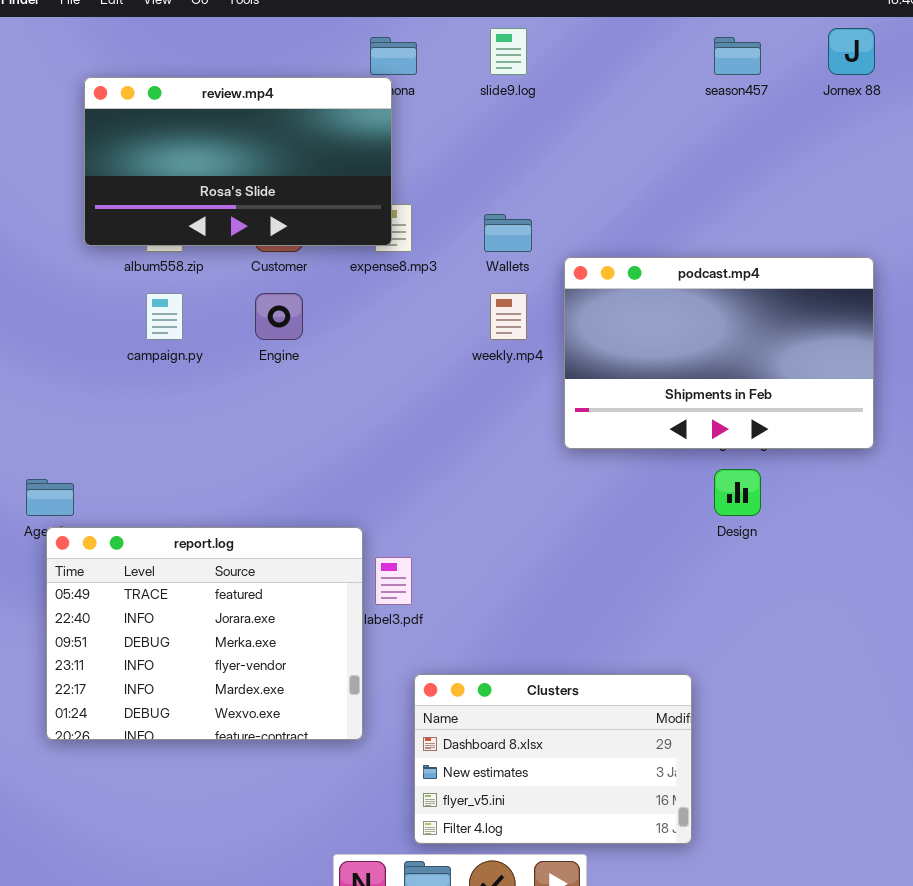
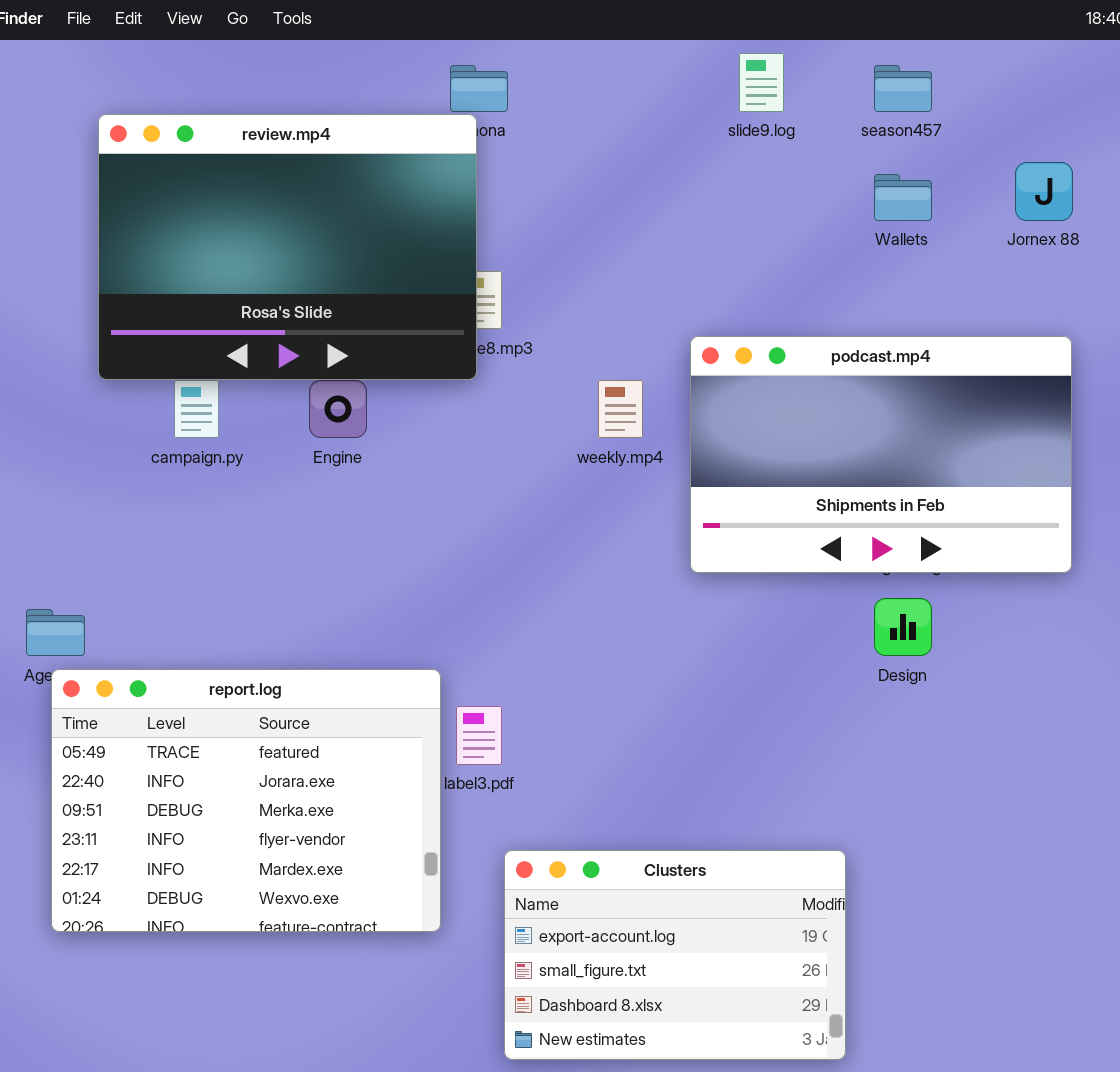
slide9.log: [490,28,527,75] -> [739,53,784,112], moved
Jornex 88: [828,28,875,75] -> [1015,162,1073,221], moved
review.mp4: [84,77,392,246] -> [98,114,477,380], resized
Wallets: [484,214,532,252] -> [874,174,932,221], moved
Clusters: [414,674,692,844] -> [504,850,846,1060], scrolled up 2 rows

